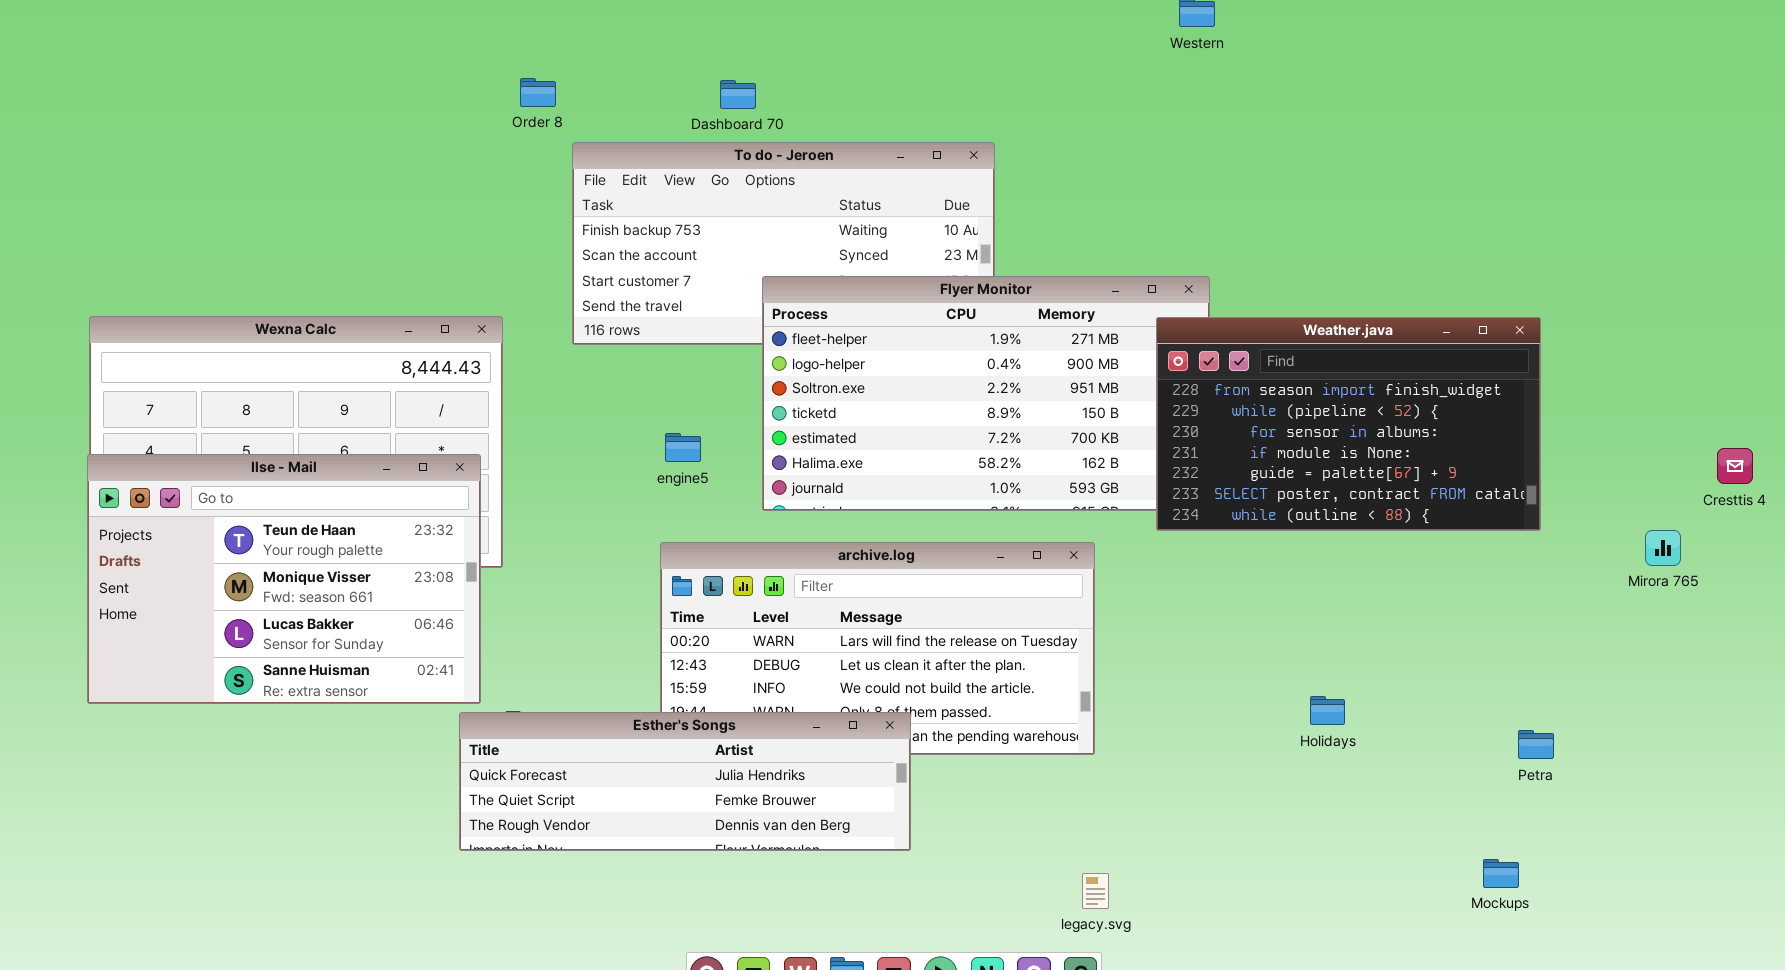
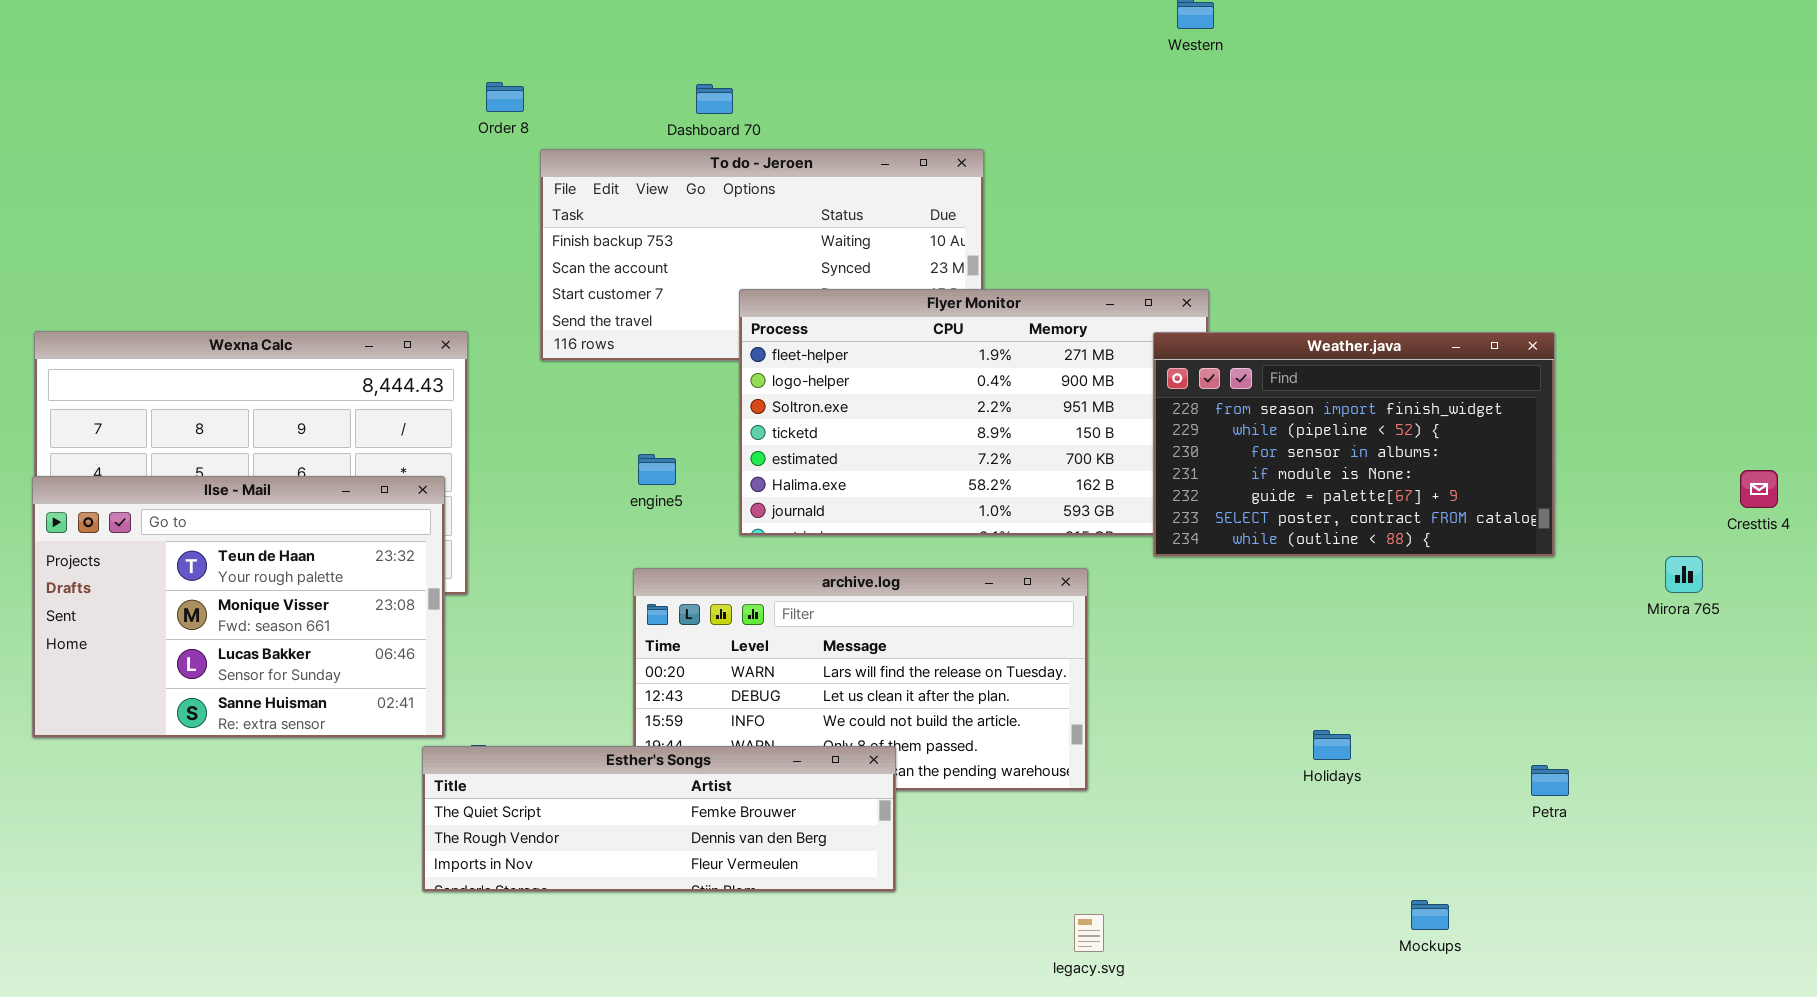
Esther's Songs: [459,712,911,851] -> [422,746,896,892], scrolled down 1 row
Mockups: [1483,859,1519,888] -> [1411,900,1449,930], moved

